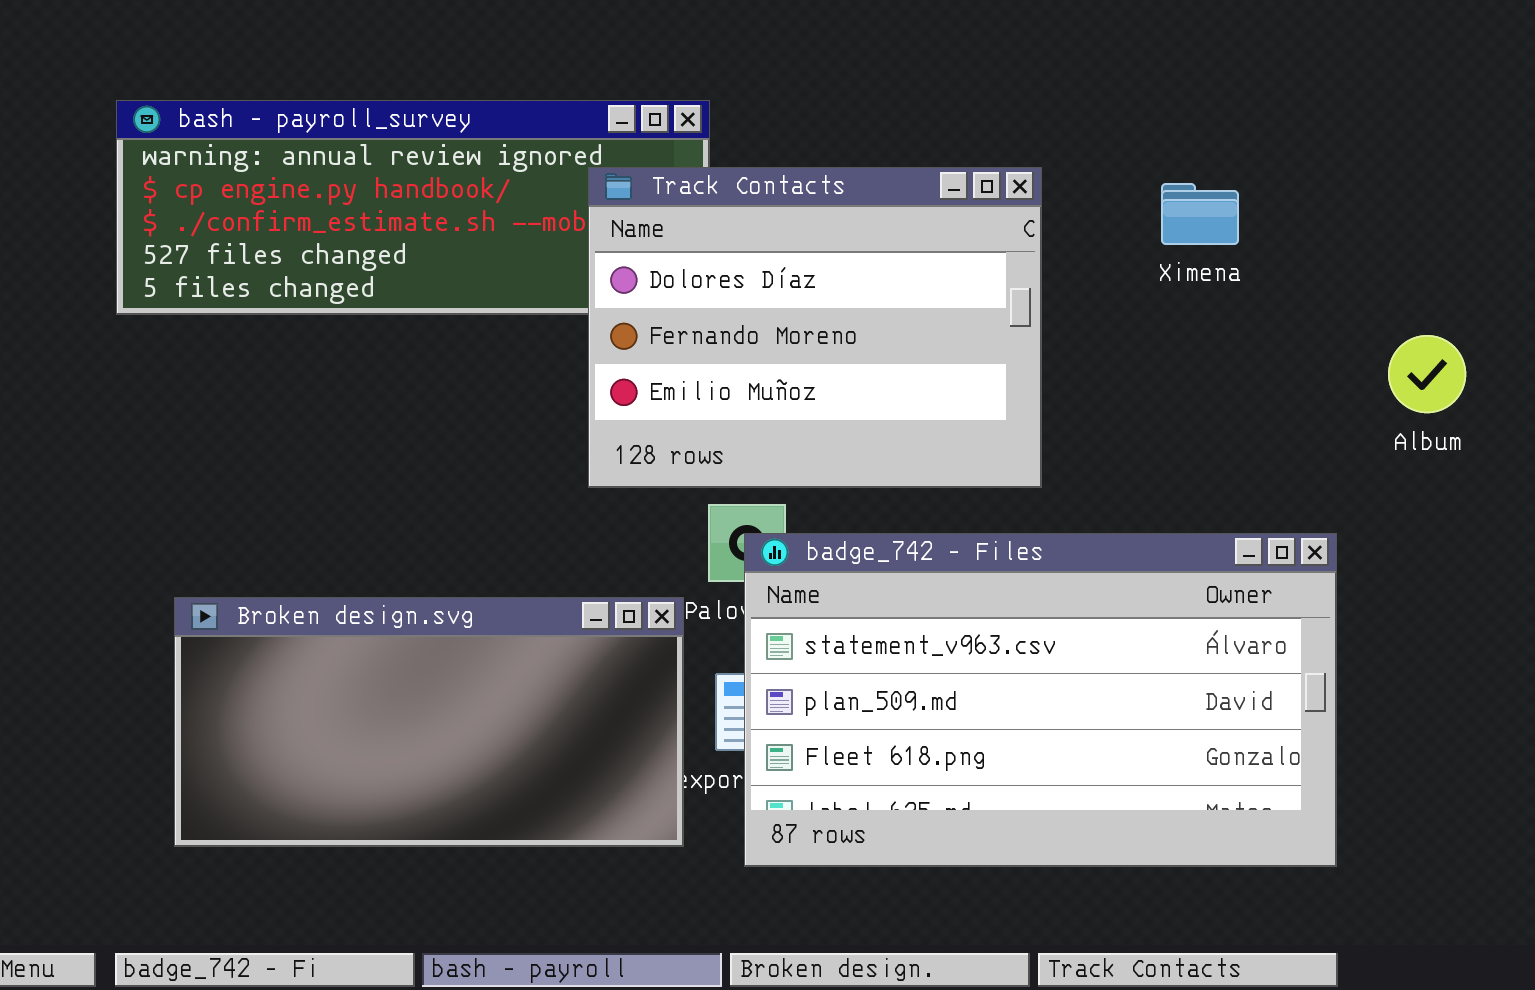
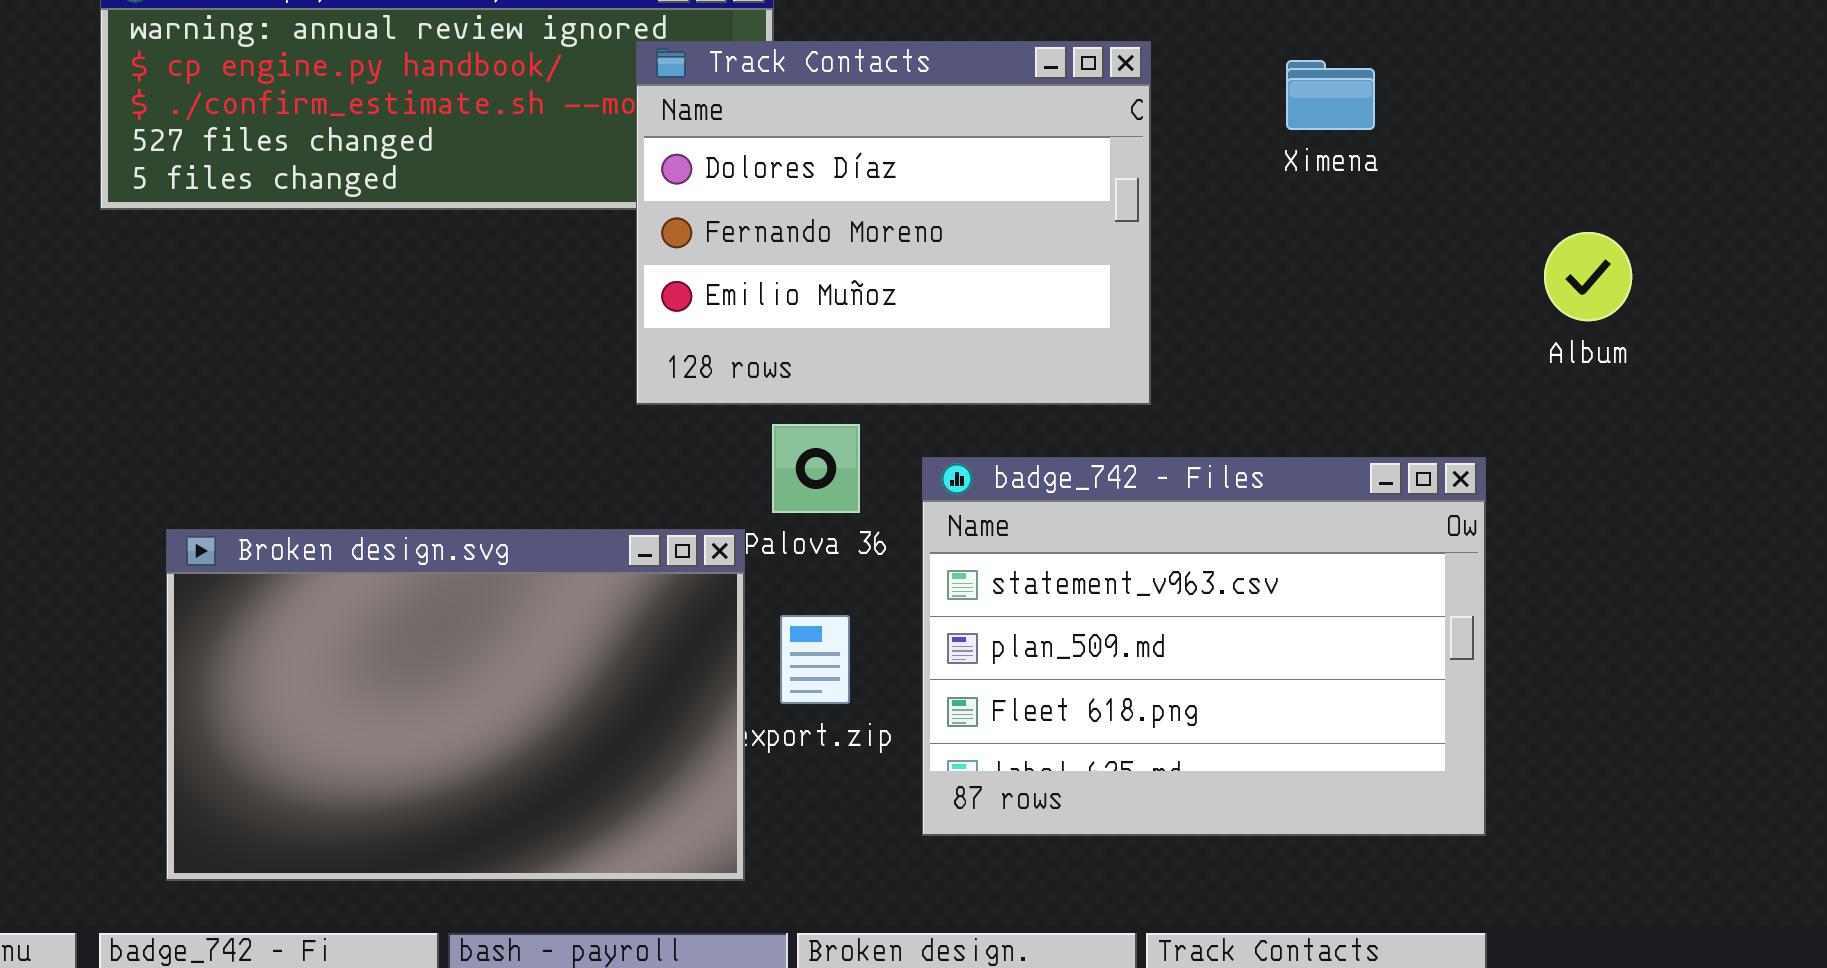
badge_742 - Files: [744,533,1337,867] -> [922,457,1486,836], resized
Broken design.svg: [174,597,684,847] -> [166,529,745,881], resized

